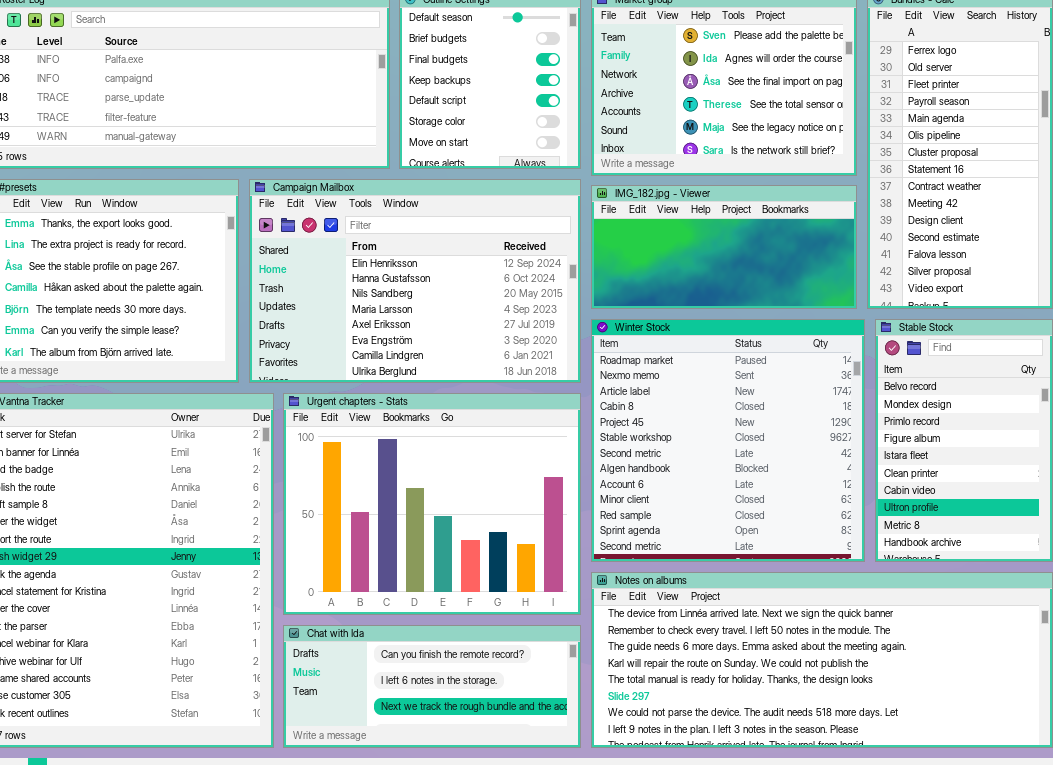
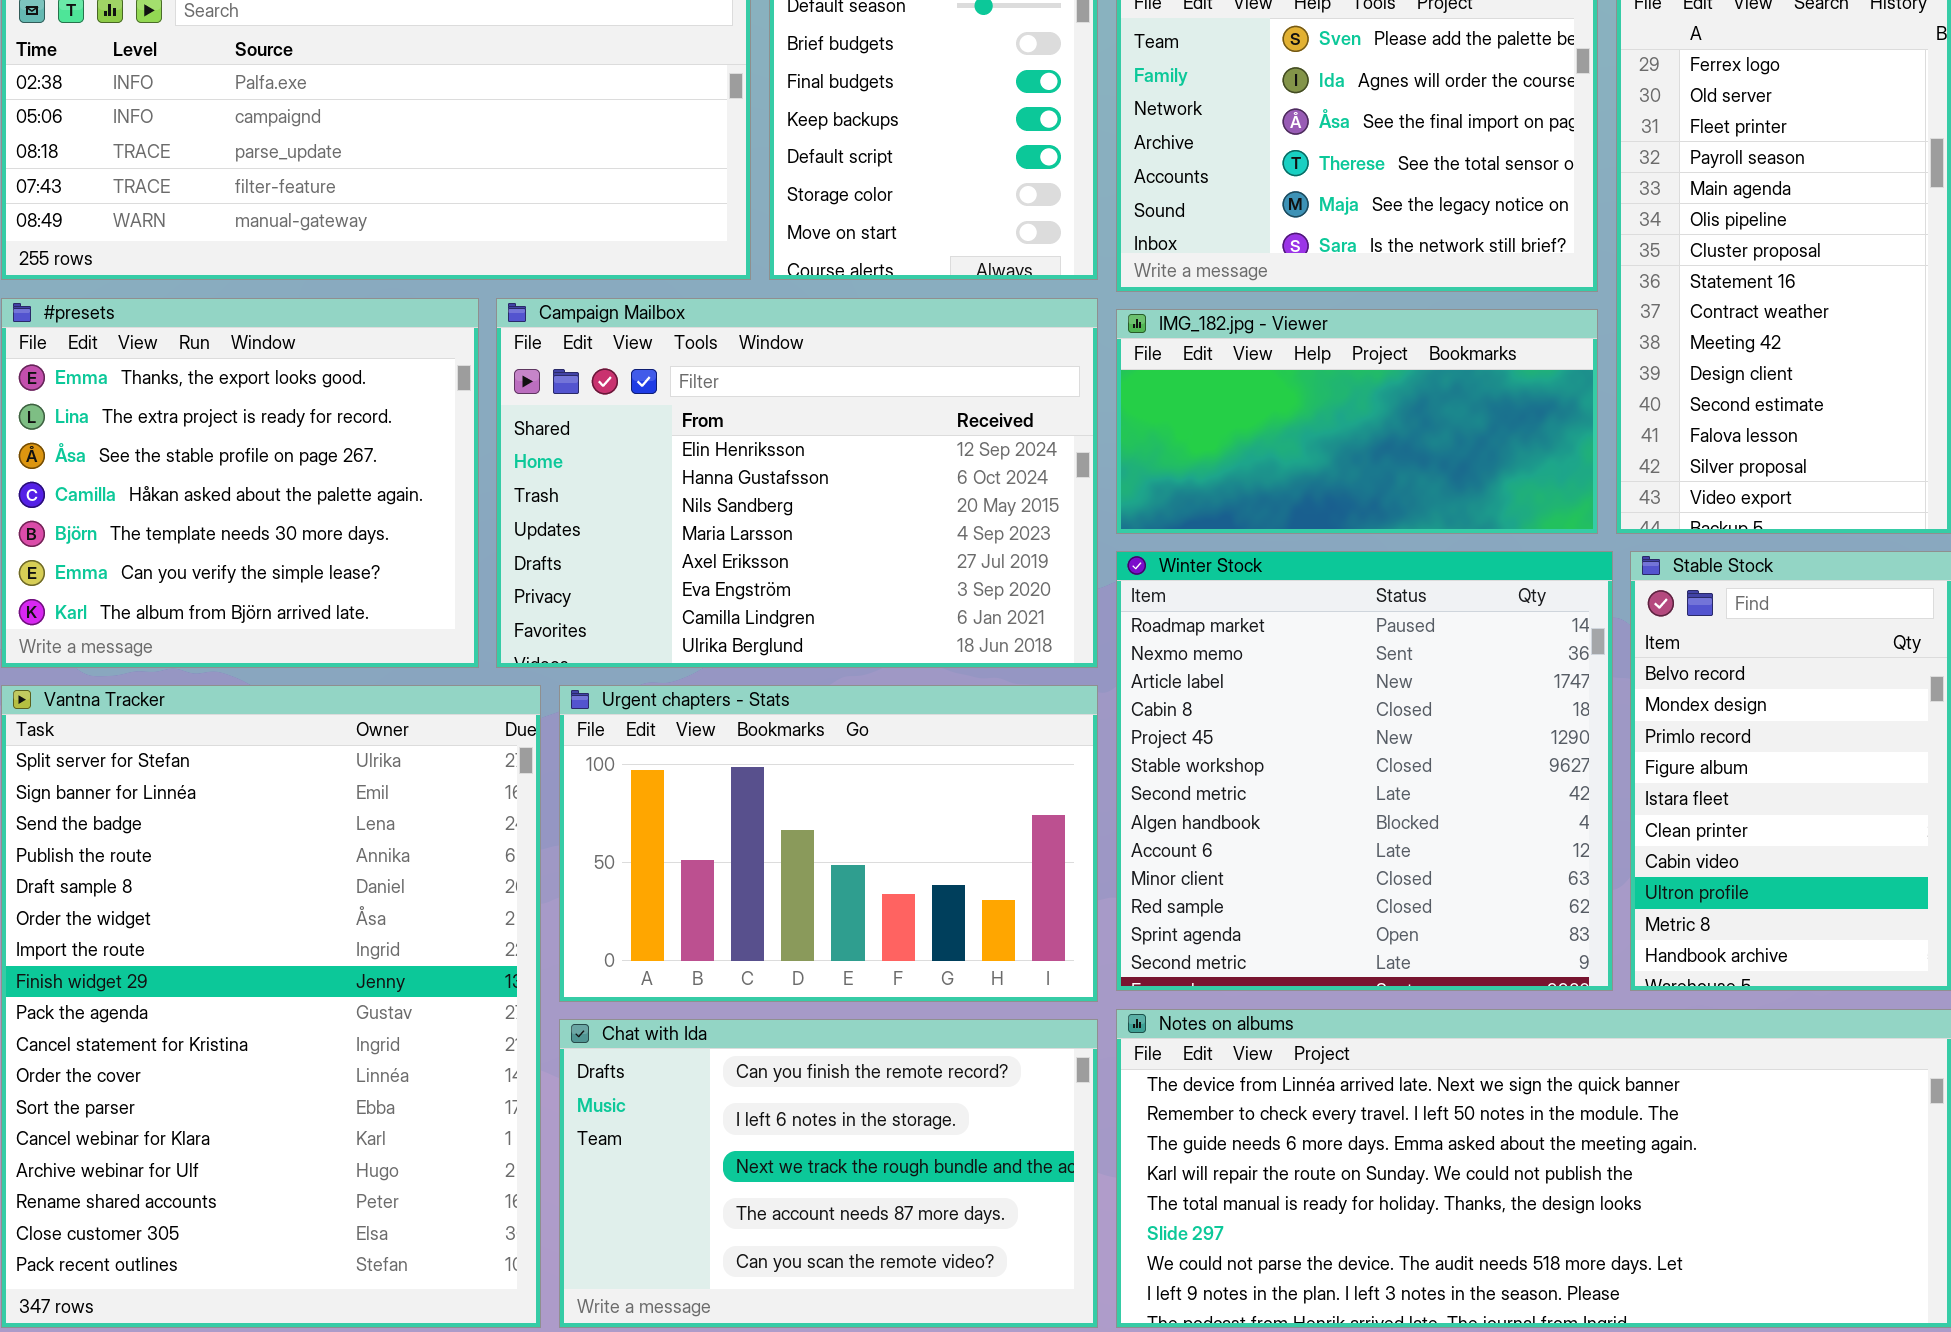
Urgent chapters - Stats: [283,393,581,615] -> [559,685,1098,1002], resized
Chat with Ida: [283,625,581,748] -> [559,1019,1098,1328], resized

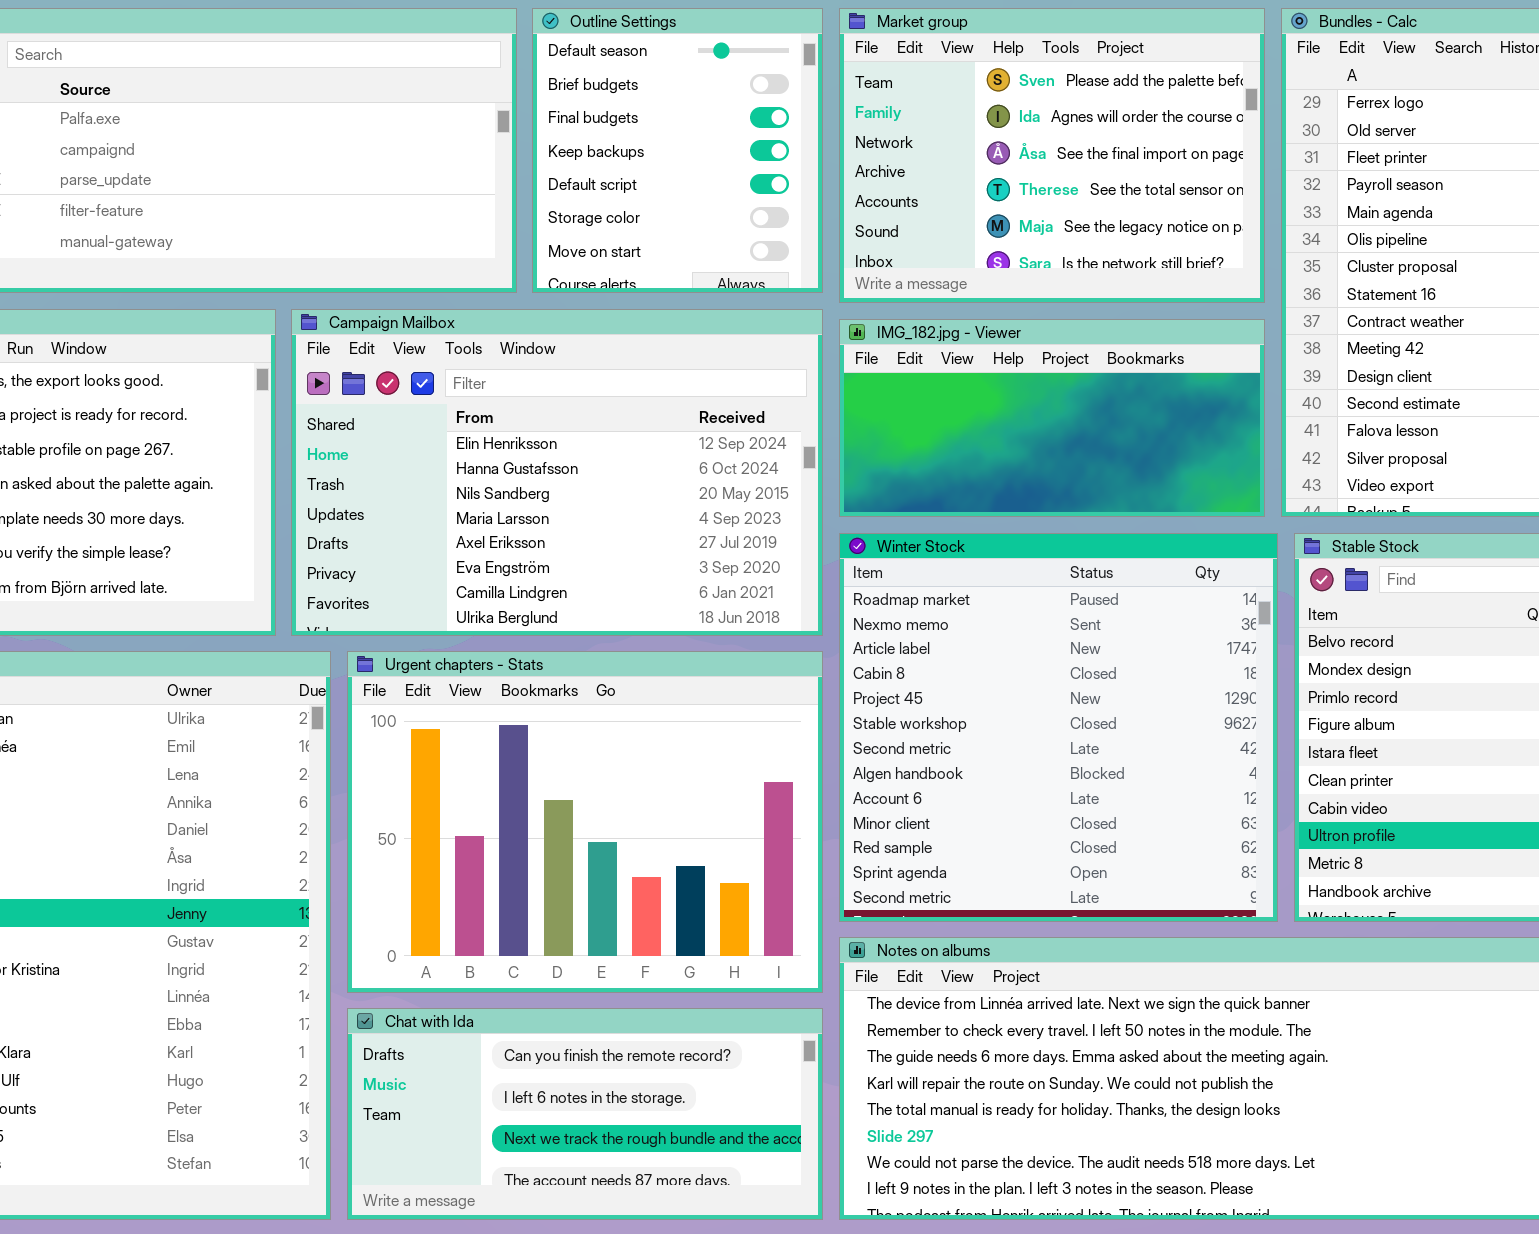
Urgent chapters - Stats: [559,685,1098,1002] -> [347,651,823,993], resized
Chat with Ida: [559,1019,1098,1328] -> [347,1008,823,1220], resized

